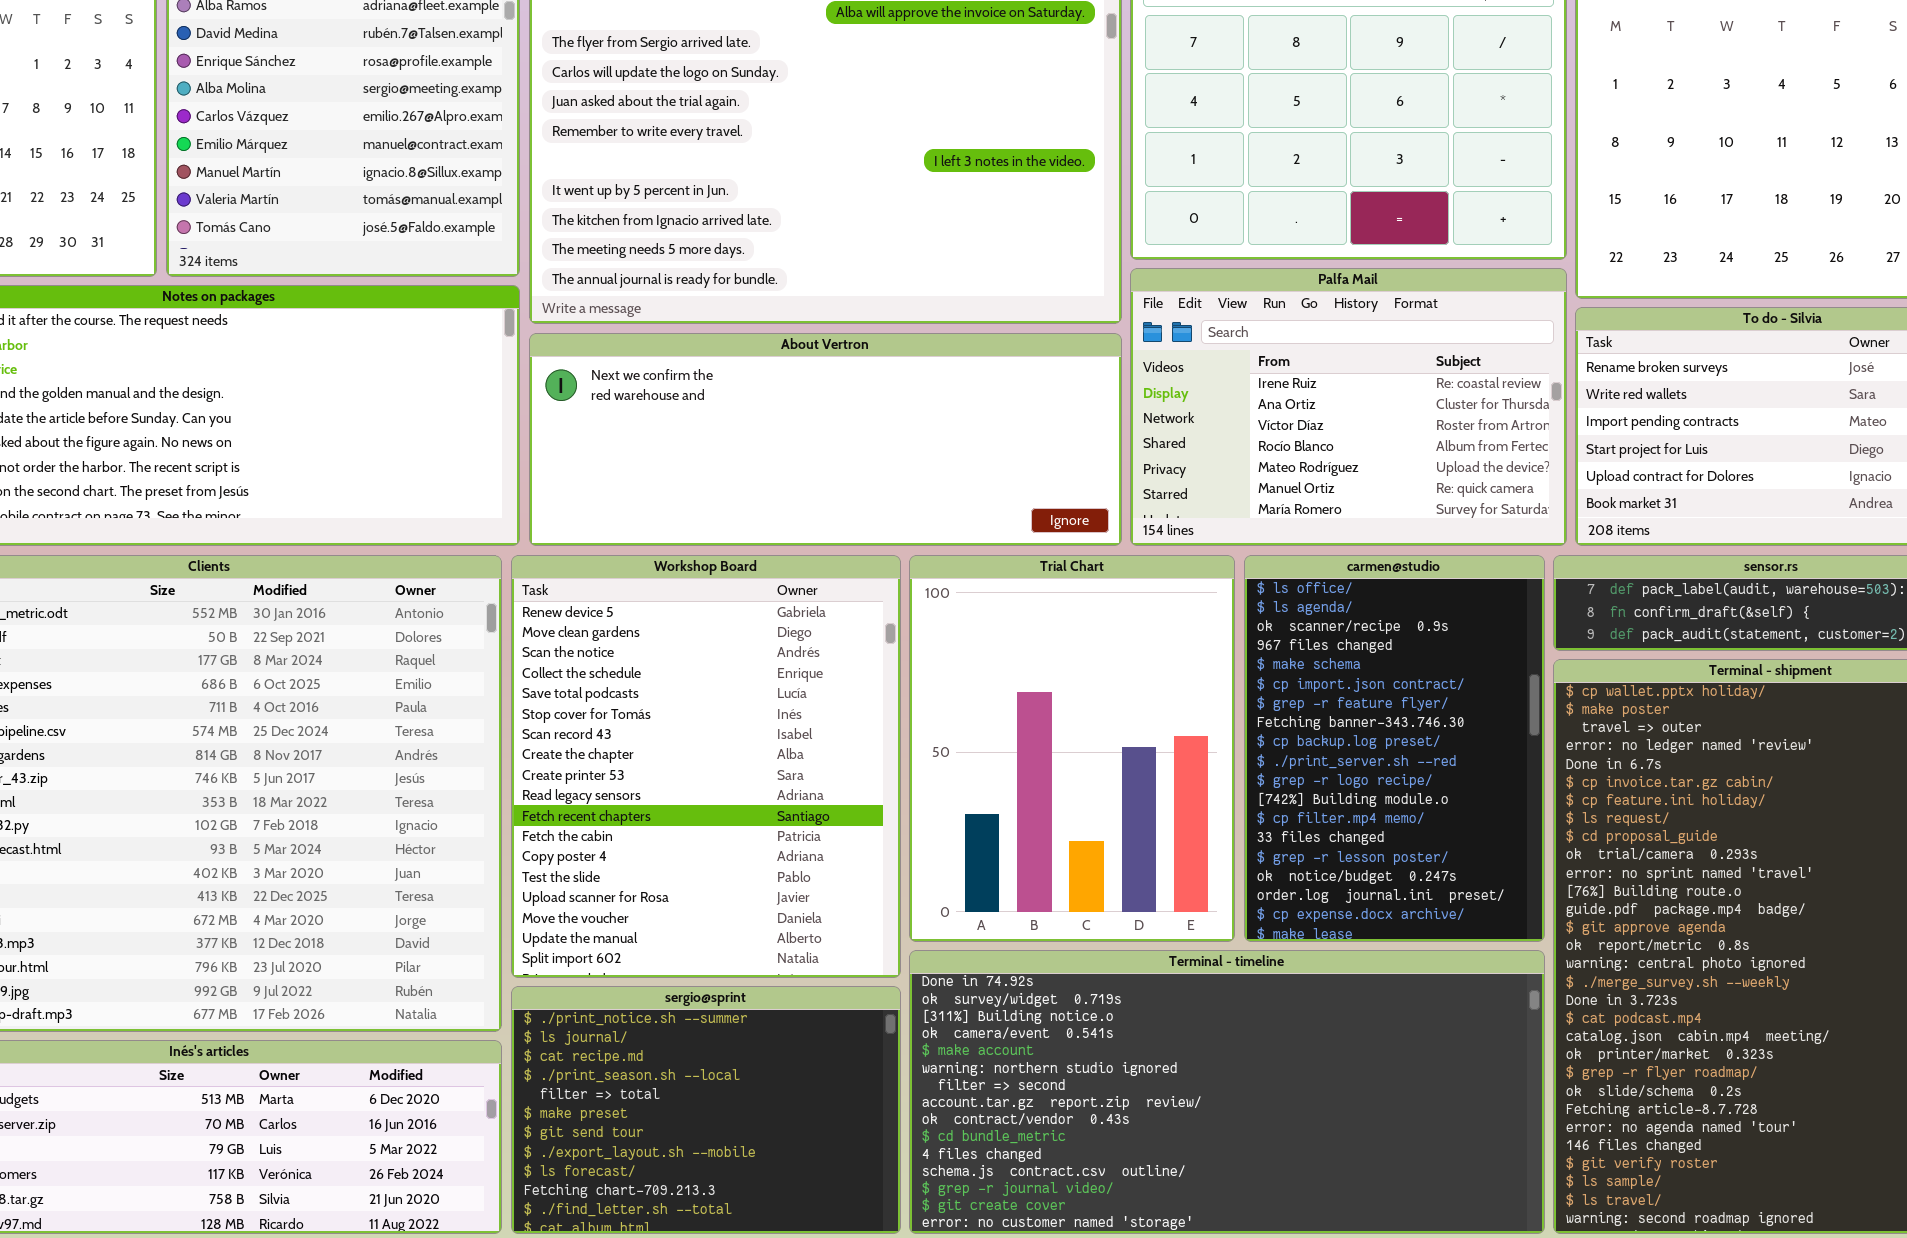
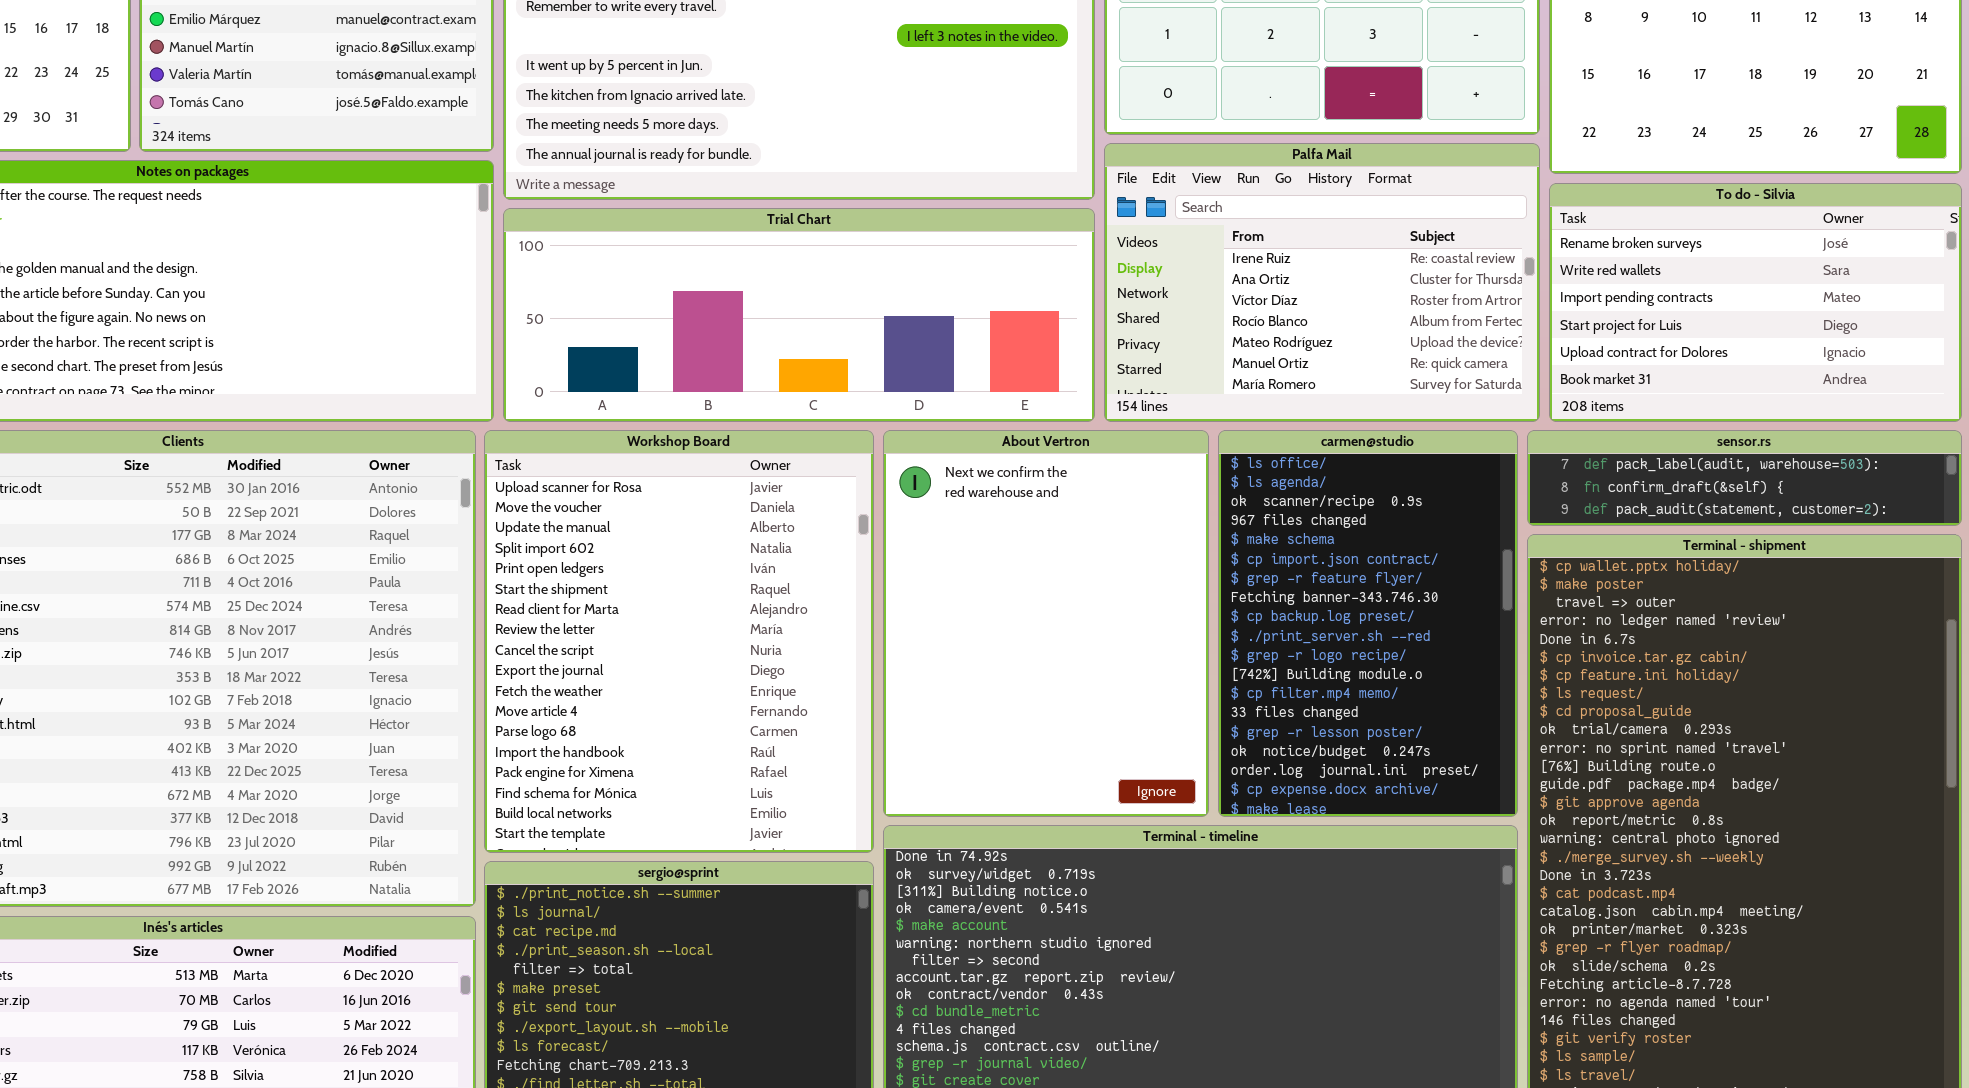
About Vertron: [529,333,1122,546] -> [883,430,1209,817], moved, resized
Workshop Board: [511,555,901,978] -> [484,430,874,853], scrolled down 14 rows
Trial Chart: [909,555,1235,942] -> [503,208,1095,422], moved, resized

